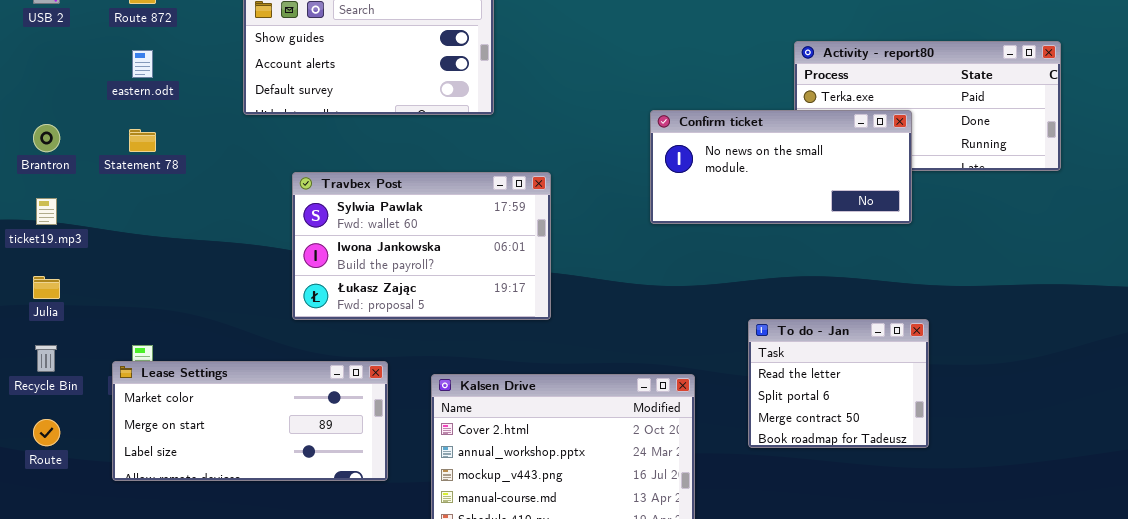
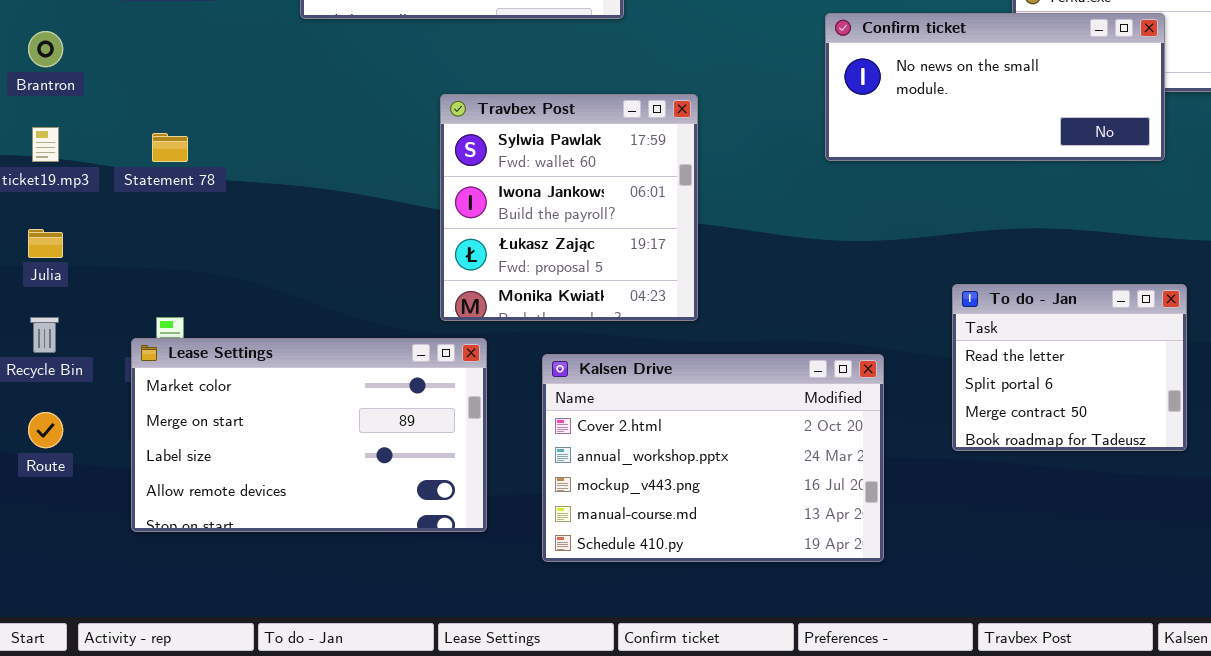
Statement 78: [129,129,156,152] -> [152,133,188,162], moved
Travbex Post: [292,172,551,320] -> [440,94,698,321], resized
Lease Settings: [112,361,388,481] -> [131,338,487,532], resized

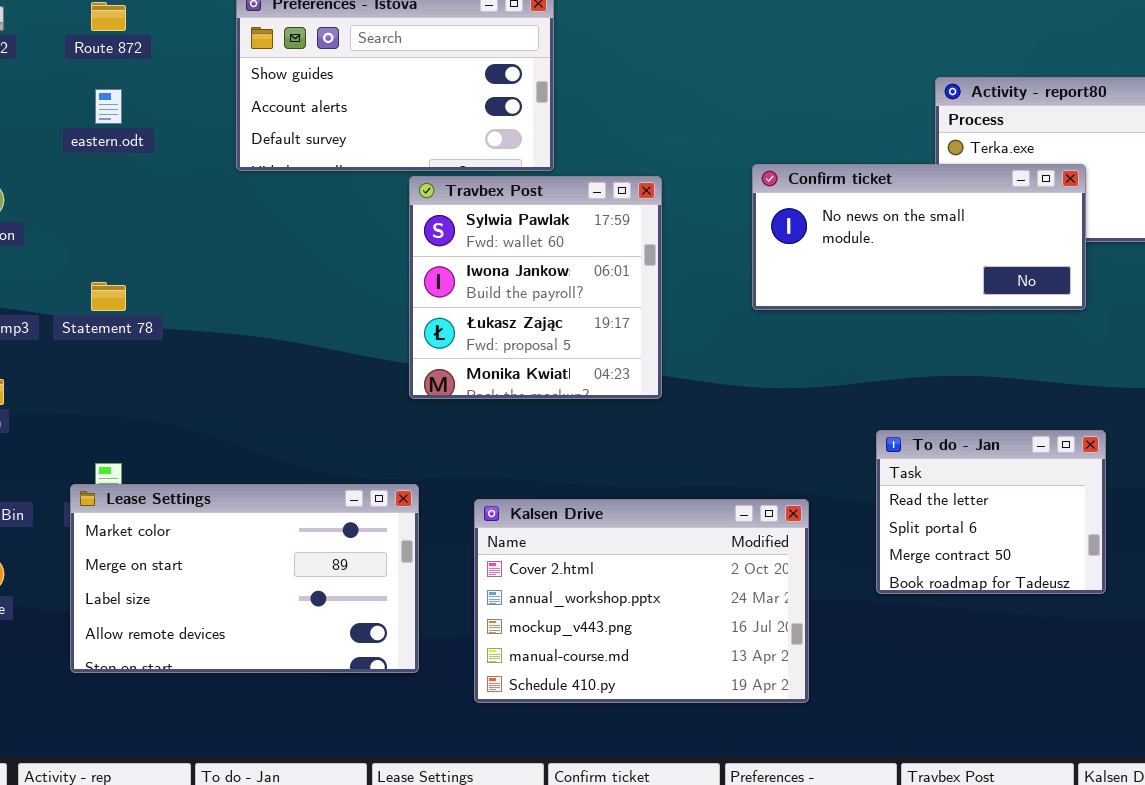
Travbex Post: [440,94,698,321] -> [409,176,662,399], moved

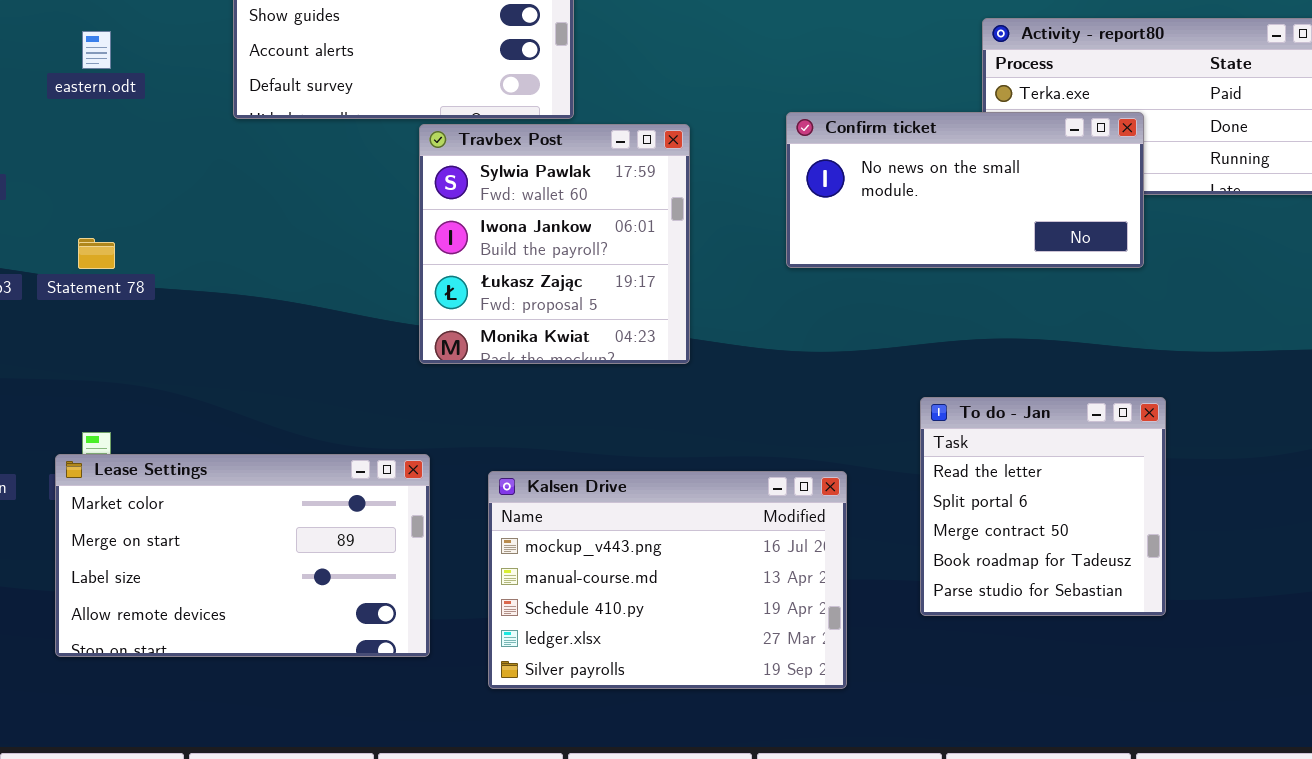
To do - Jan: [876,430,1106,594] -> [920,397,1166,616], resized
Kalsen Drive: [474,499,809,703] -> [488,471,847,689], scrolled down 2 rows

